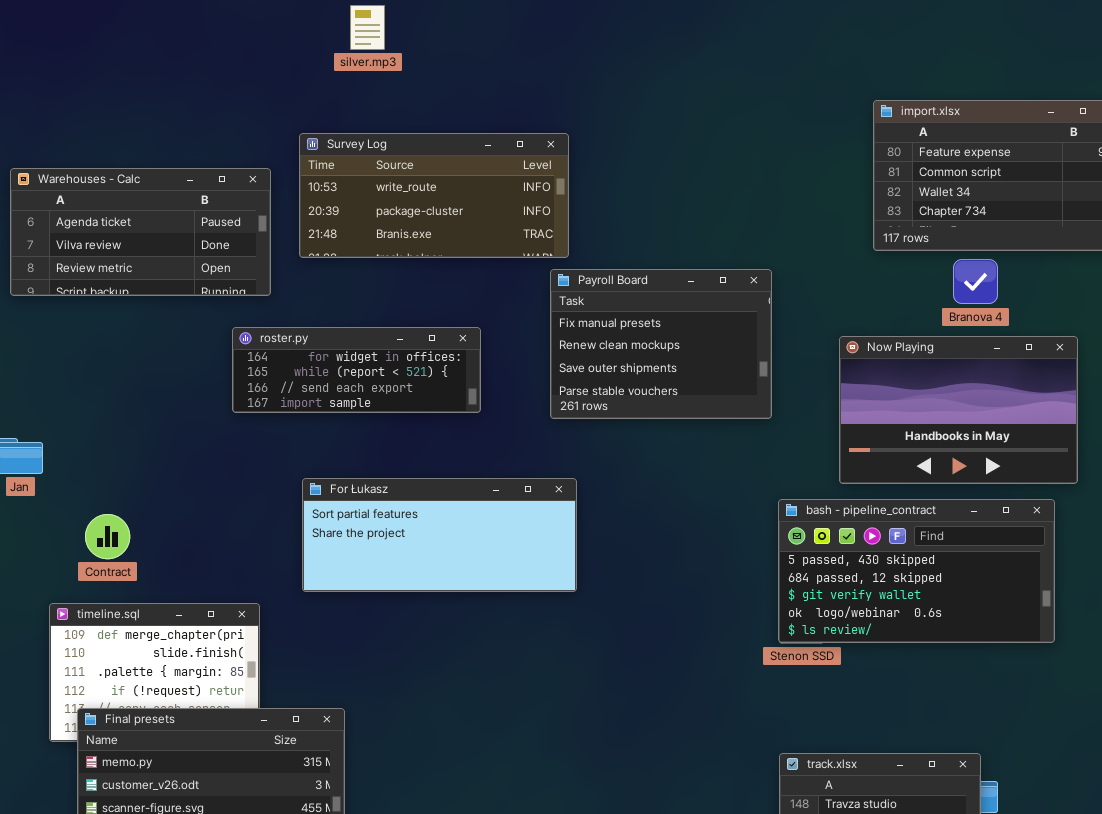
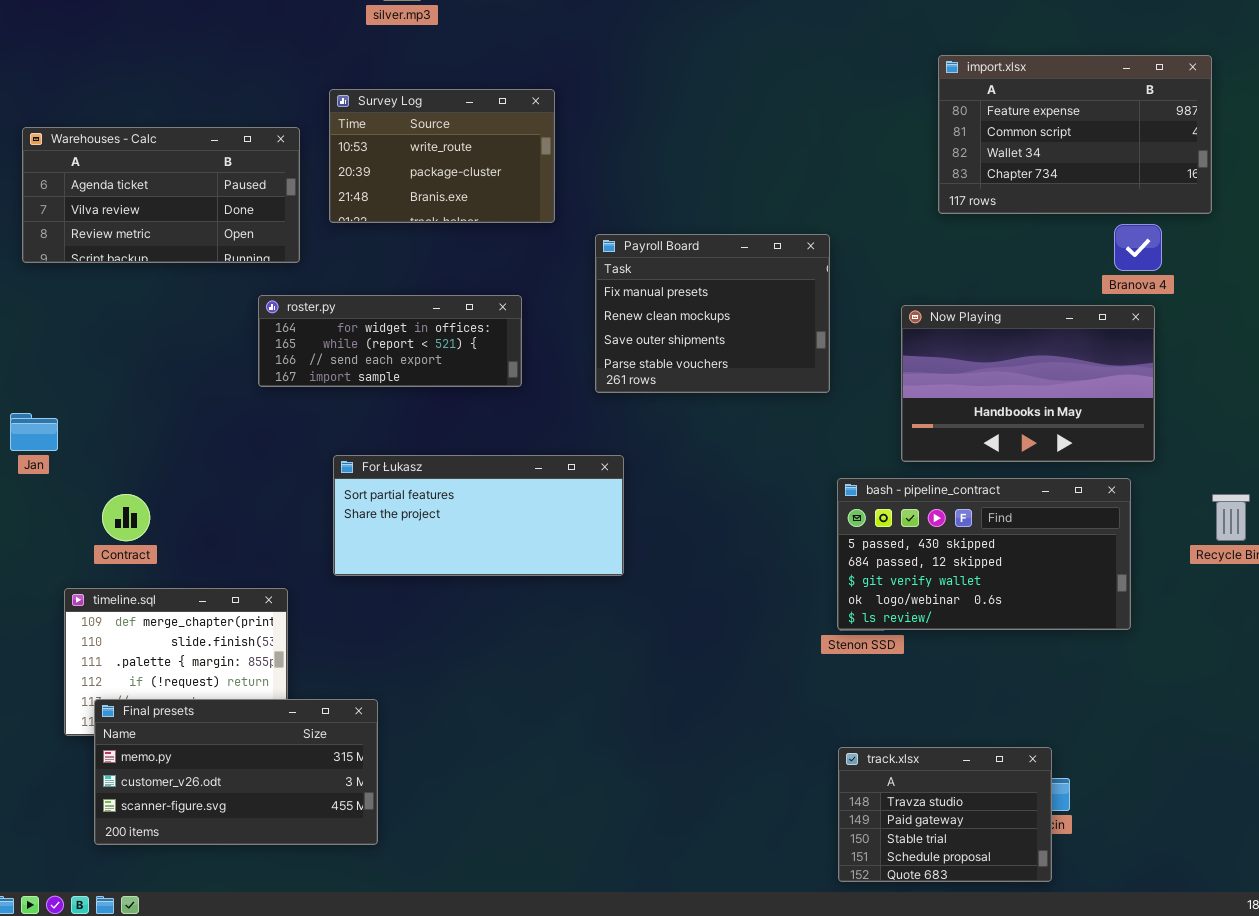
Survey Log: [299,133,569,258] -> [329,89,555,223], resized
Branova 4: [953,259,998,304] -> [1114,224,1162,271], moved

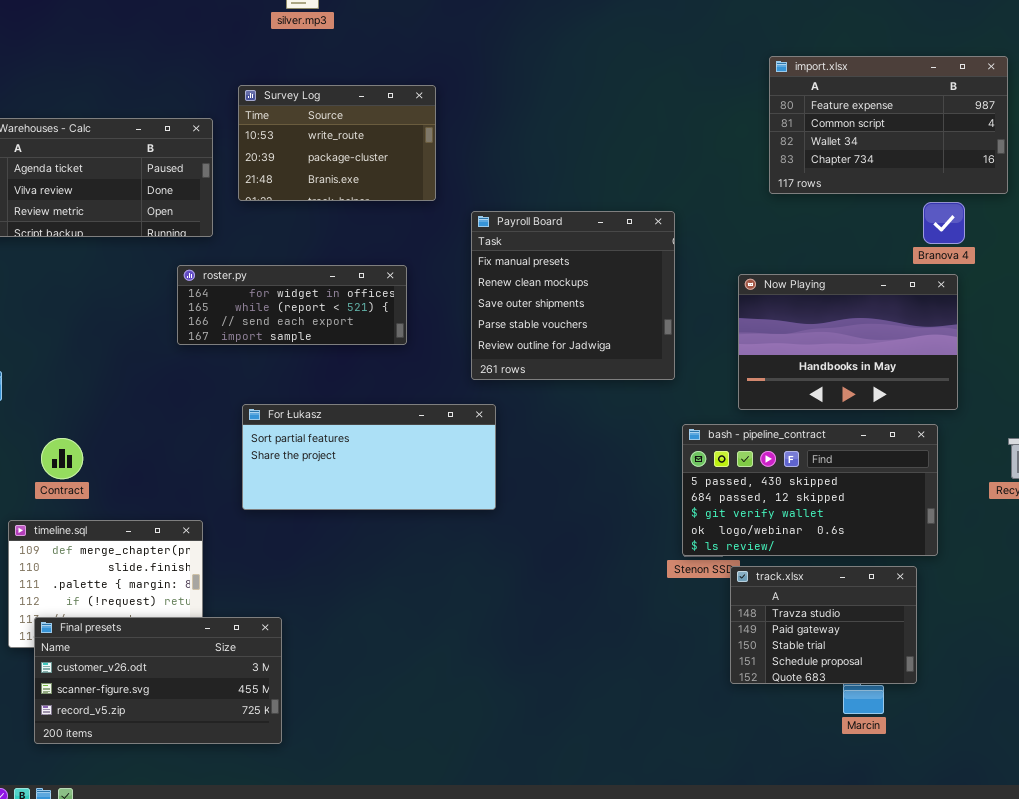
Payroll Board: [595,234,830,393] -> [471,211,675,380], resized
Final presets: [94,699,378,845] -> [34,617,282,744], scrolled down 1 row
track.xlsx: [838,747,1052,882] -> [730,566,917,684], moved

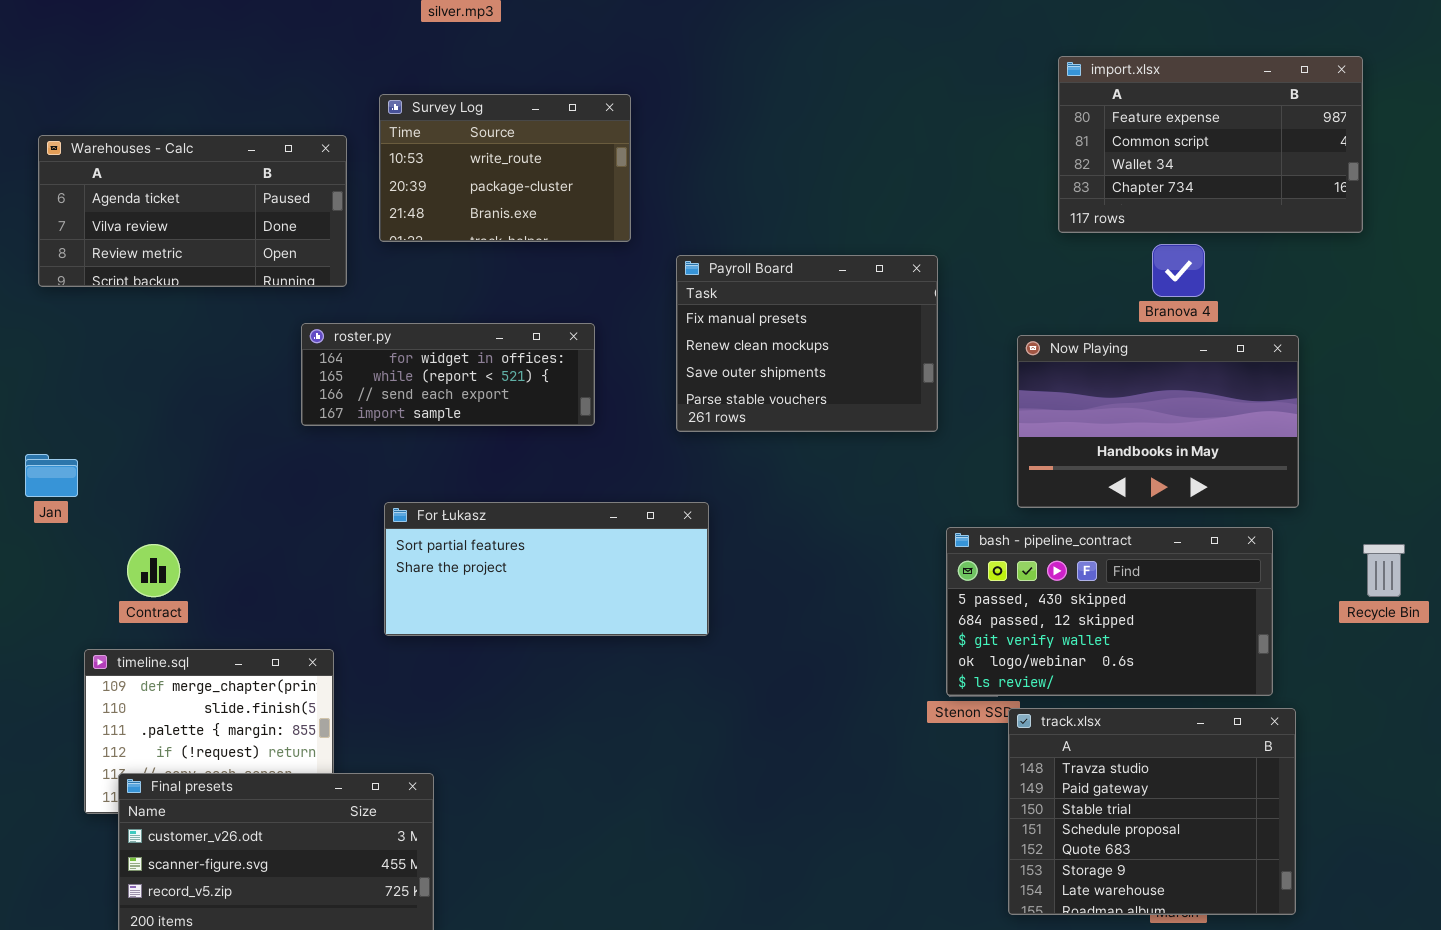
Branova 4: [923,202,965,244] -> [1152,244,1205,297], moved
Payroll Board: [471,211,675,380] -> [676,255,938,432], resized
track.xlsx: [730,566,917,684] -> [1008,708,1296,915], resized

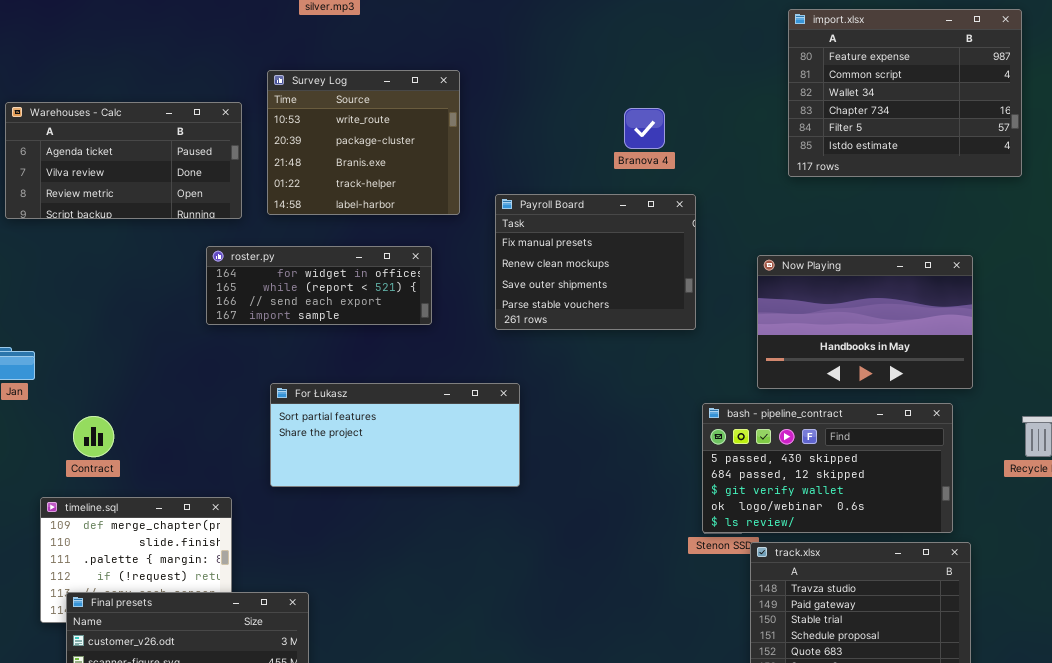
import.xlsx: [1058,56,1363,233] -> [788,9,1022,177], resized
Survey Log: [379,94,631,242] -> [267,70,460,215], resized
Branova 4: [1152,244,1205,297] -> [624,108,665,149], moved

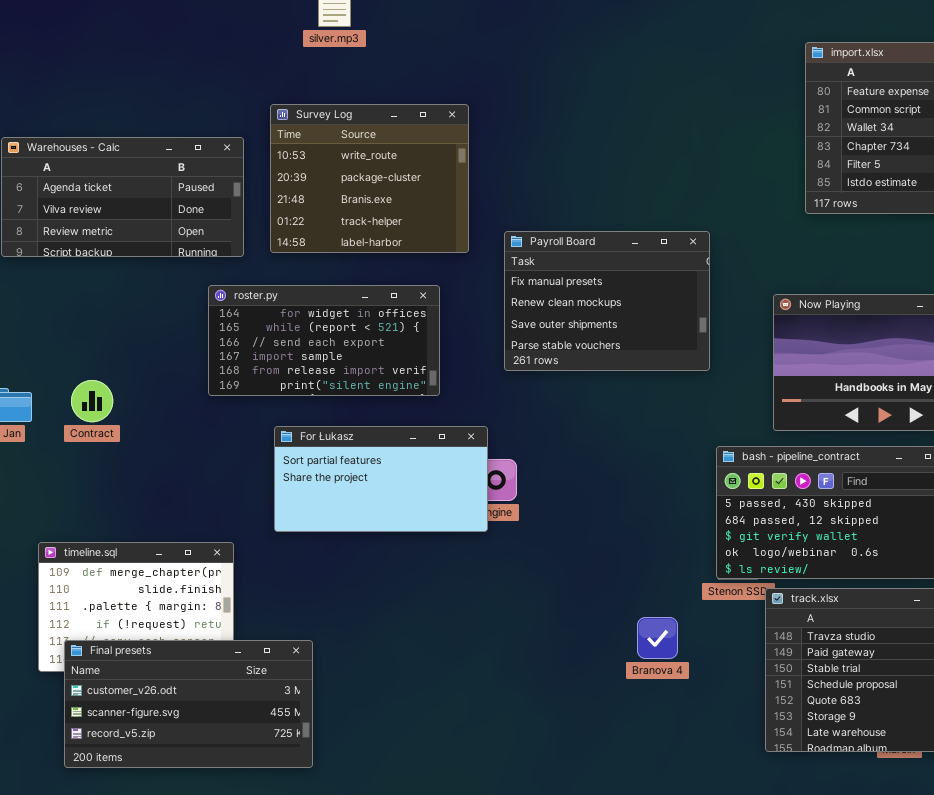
Branova 4: [624,108,665,149] -> [637,617,678,659], moved
roster.py: [206,246,432,325] -> [208,285,440,396], resized
For Łukasz: [270,383,520,487] -> [274,426,488,532], resized
Contract: [73,416,114,457] -> [71,380,113,422], moved

